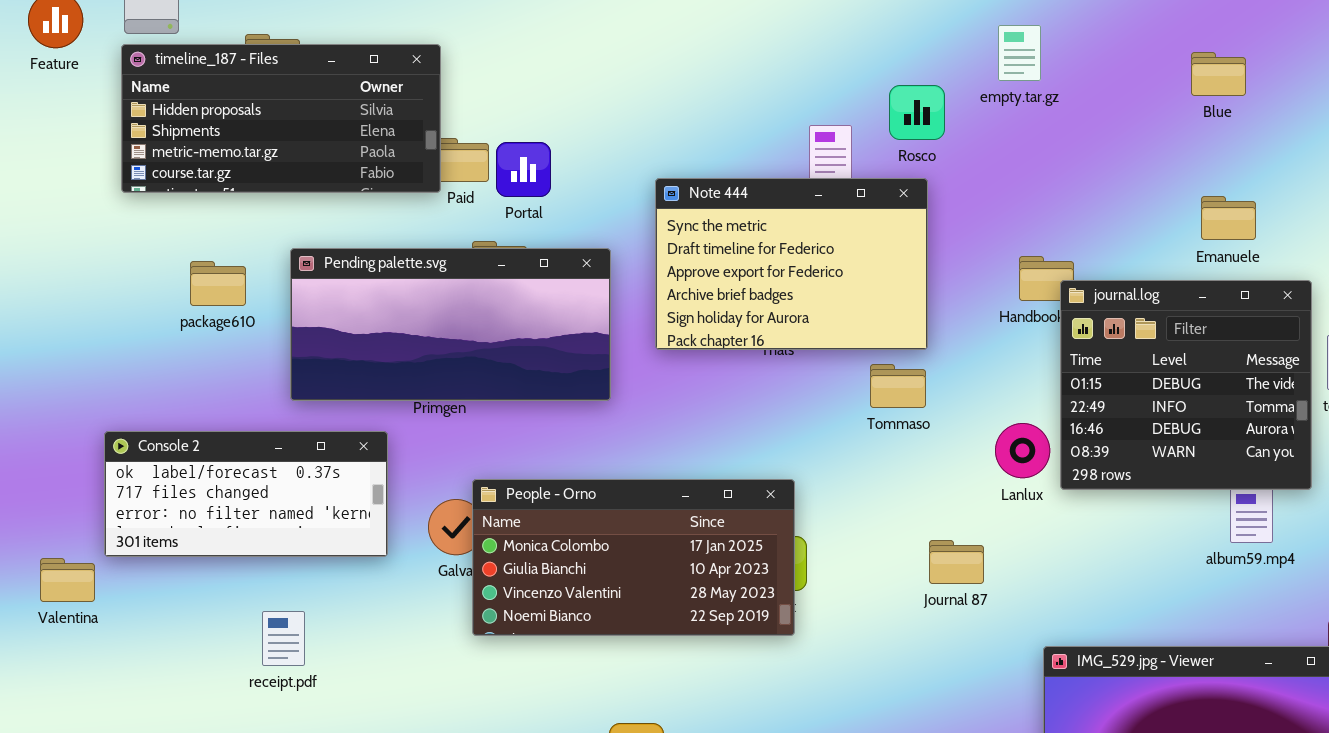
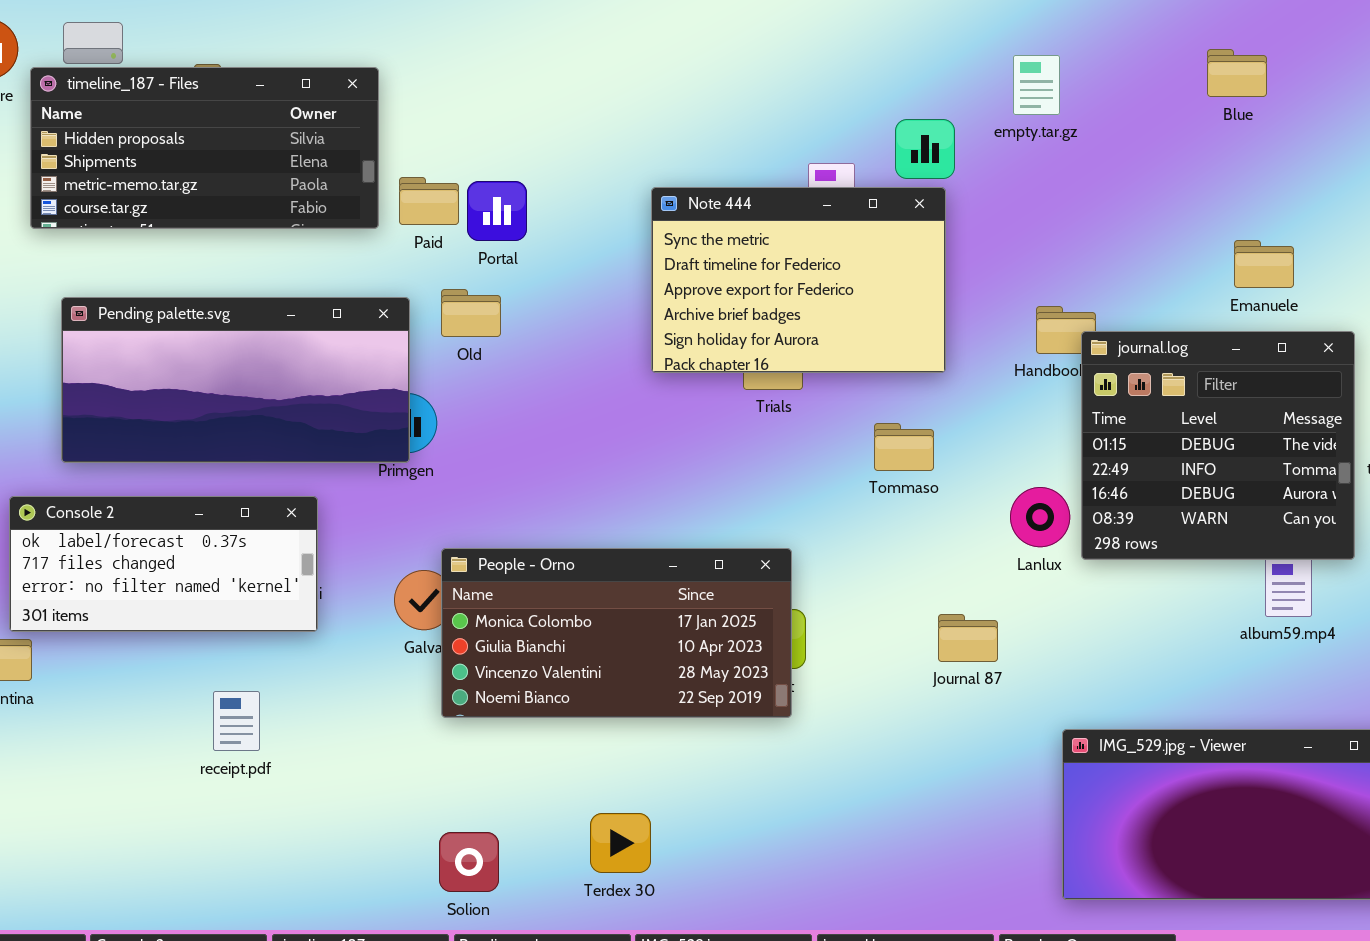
timeline_187 - Files: [121,44,441,193] -> [30,67,379,229], moved
Blue: [1191,52,1246,96] -> [1207,49,1267,97], moved
Note 444: [655,178,928,350] -> [651,187,946,373], moved
Pending palette.svg: [290,248,611,401] -> [61,297,410,463], moved
Console 2: [104,431,388,557] -> [9,496,318,632], moved

